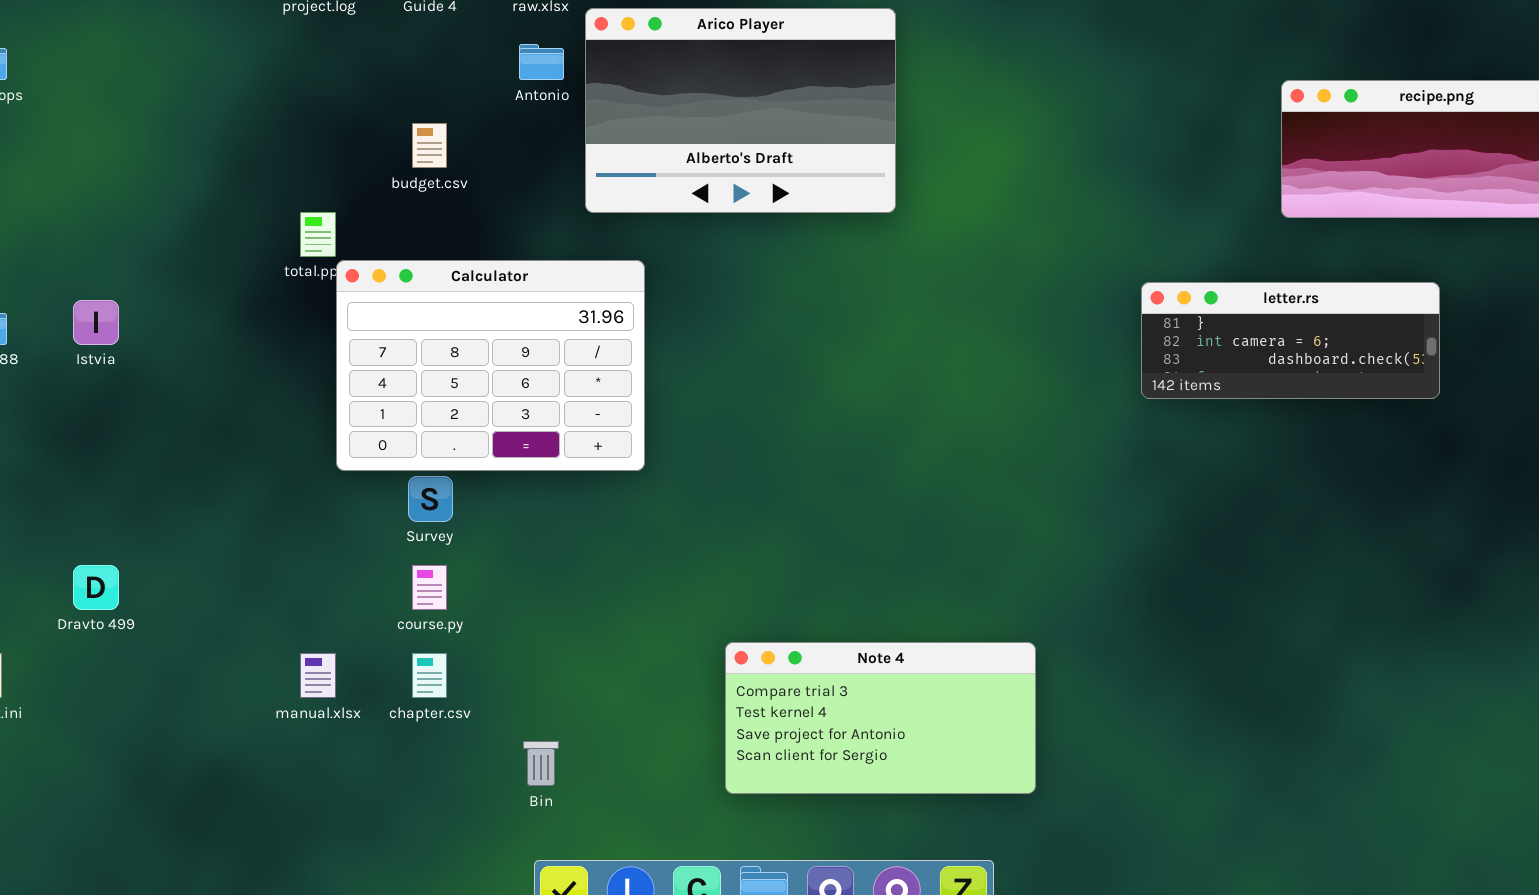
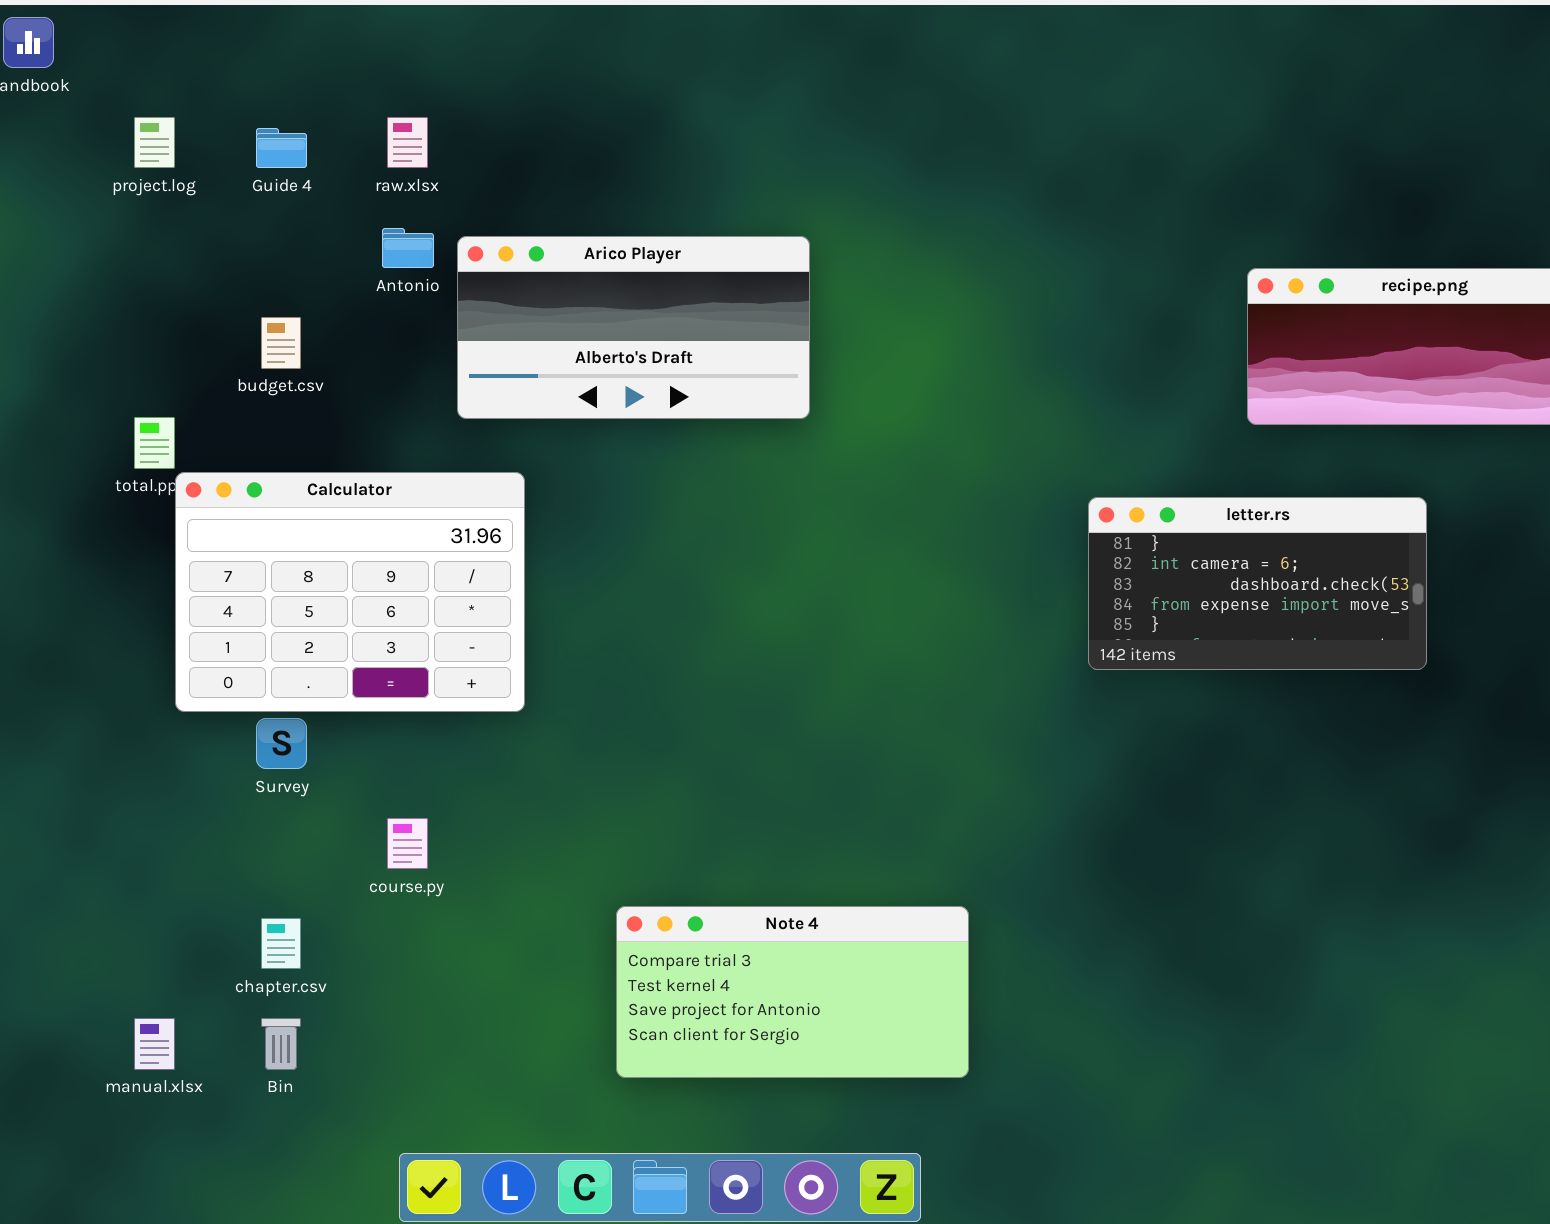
Arico Player: [585,8,896,213] -> [457,236,810,419], resized
letter.rs: [1141,282,1440,399] -> [1088,497,1427,670], resized
course.py: [412,565,447,610] -> [387,818,428,869], moved
manual.xlsx: [300,653,336,698] -> [134,1018,175,1070], moved
Bin: [523,741,559,786] -> [261,1018,301,1070], moved

